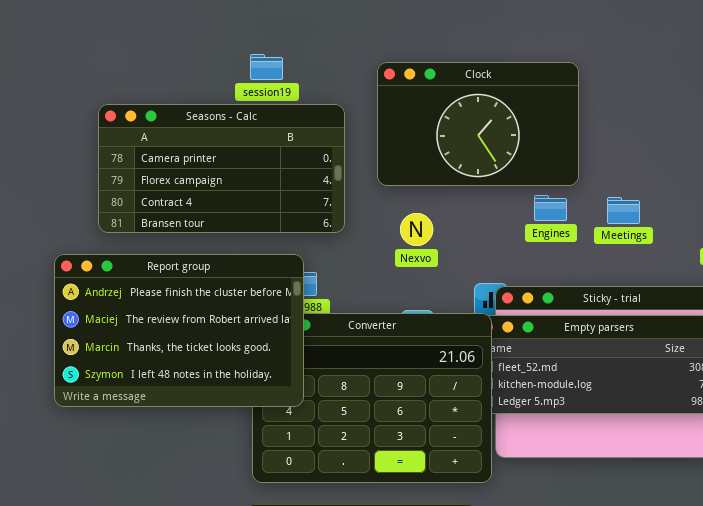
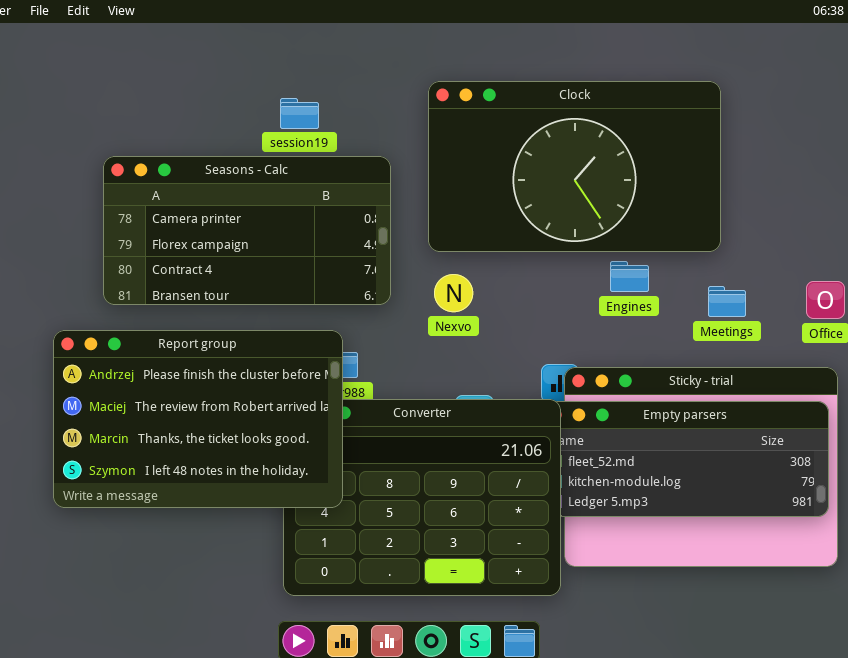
Clock: [377,62,579,186] -> [428,81,721,252], resized
Meetings: [607,197,640,224] -> [708,286,746,317], moved
Nexvo: [400,213,433,246] -> [434,274,473,312], moved

